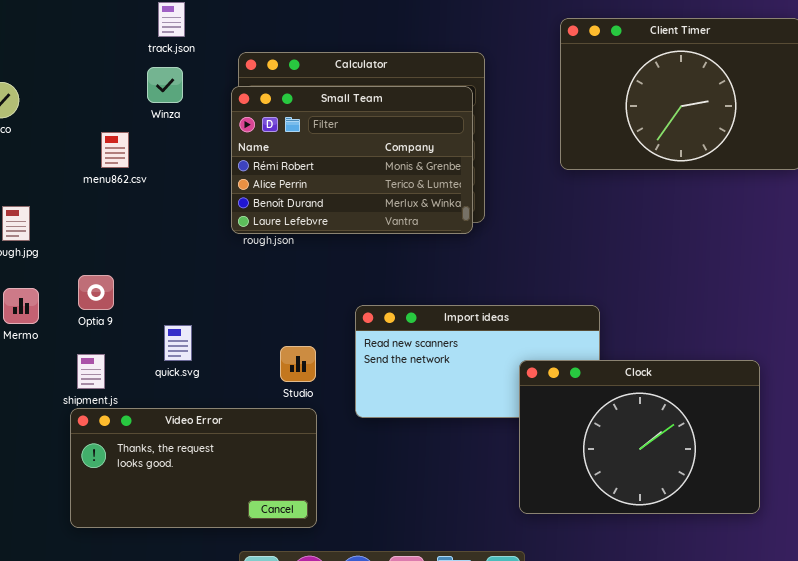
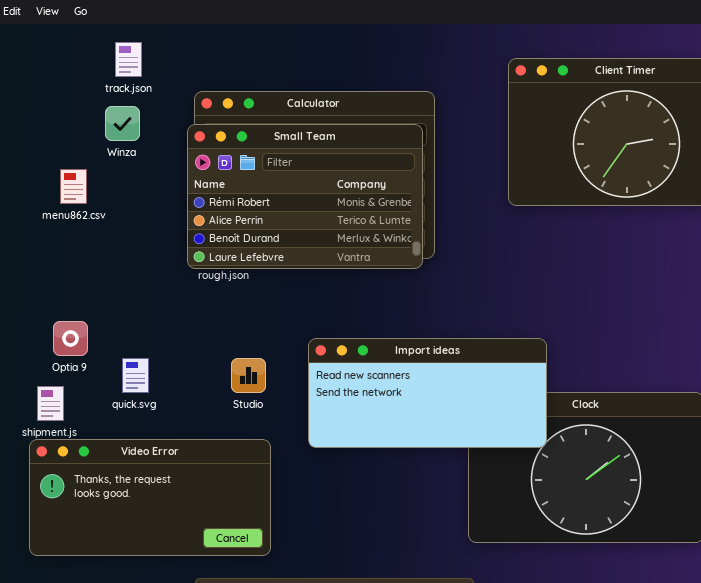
Optia 9: [78,275,114,310] -> [53,321,88,356], moved
Import ideas: [355,305,600,418] -> [308,338,547,448], raised
Studio: [280,346,316,382] -> [231,358,266,393], moved

